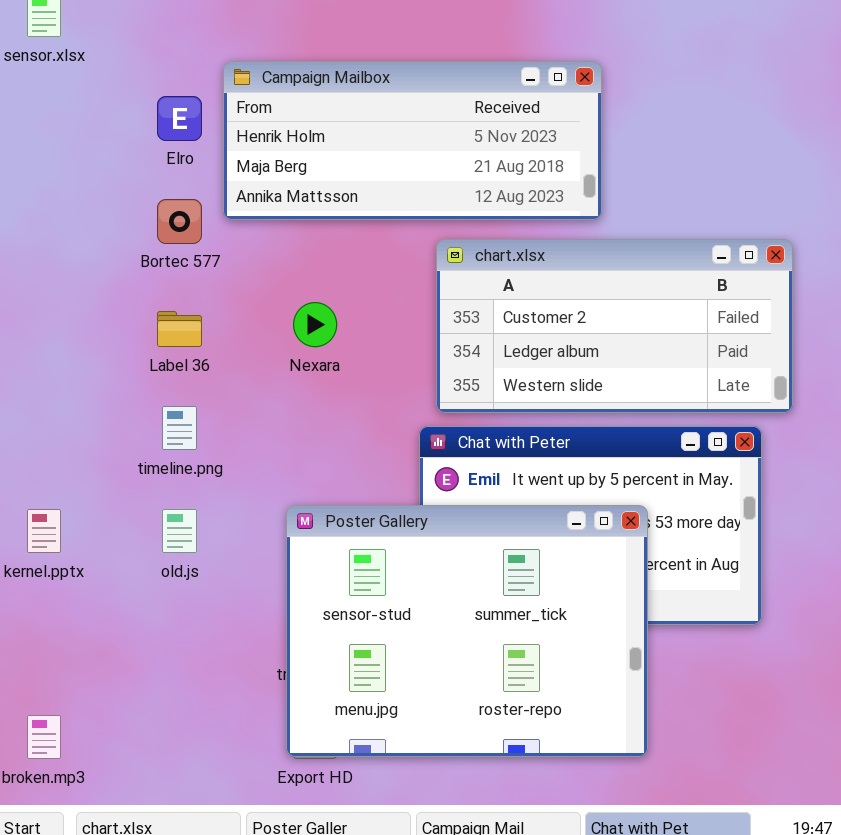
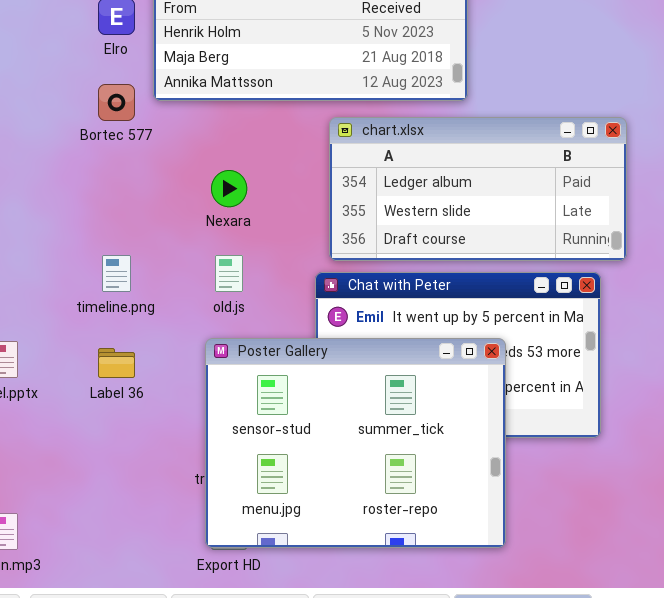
chart.xlsx: [436,239,793,413] -> [329,117,627,261], scrolled down 1 row
Label 36: [157,311,202,347] -> [98,348,135,378], moved
old.js: [162,509,197,553] -> [215,255,243,292], moved

